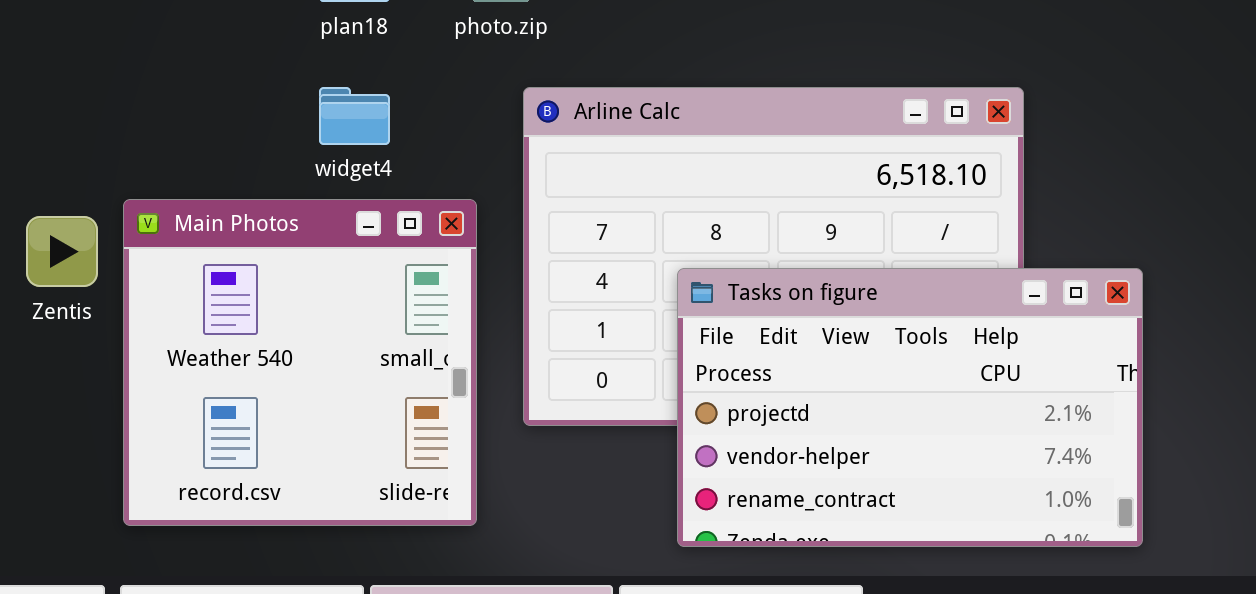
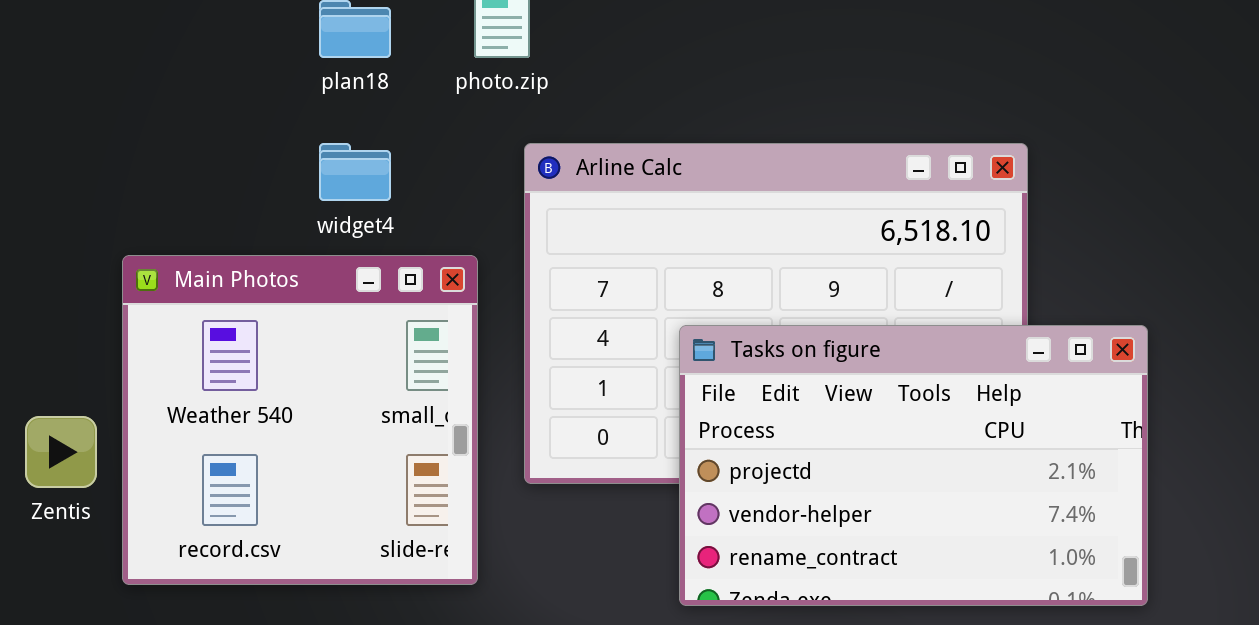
Zentis: [26,216,98,287] -> [25,416,97,488], moved

